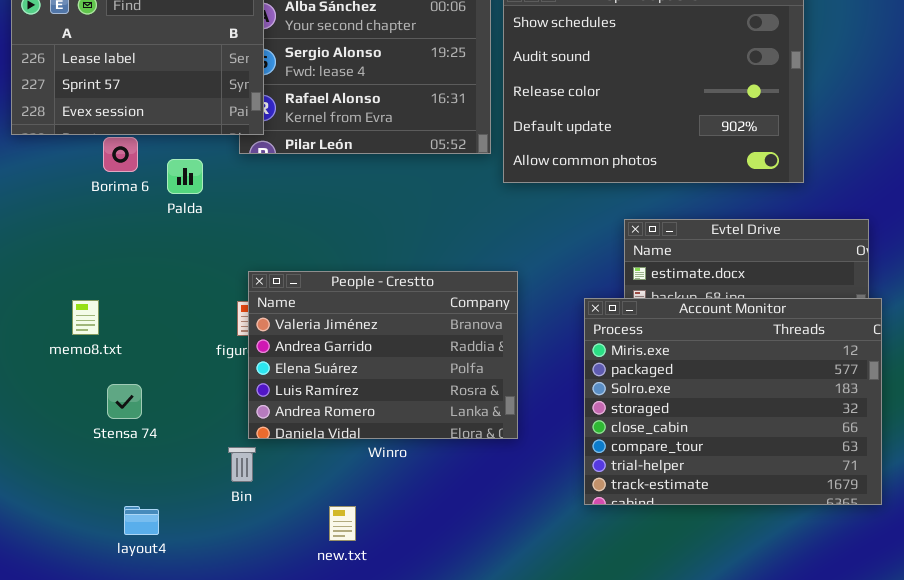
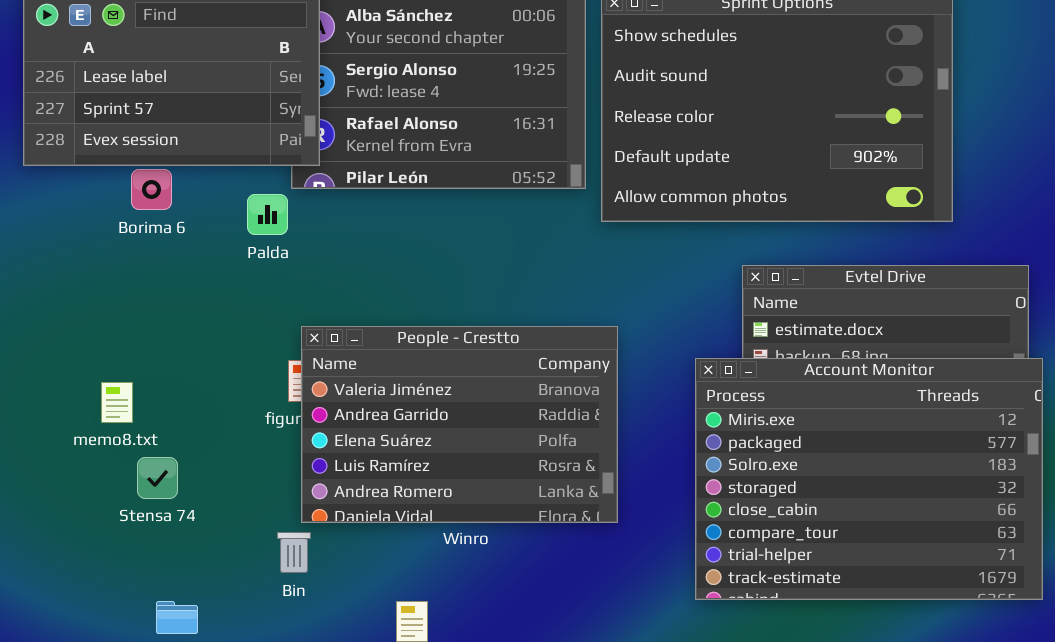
Palda: [167,159,203,194] -> [247,194,288,235], moved
memo8.txt: [72,300,99,335] -> [101,382,133,423], moved

